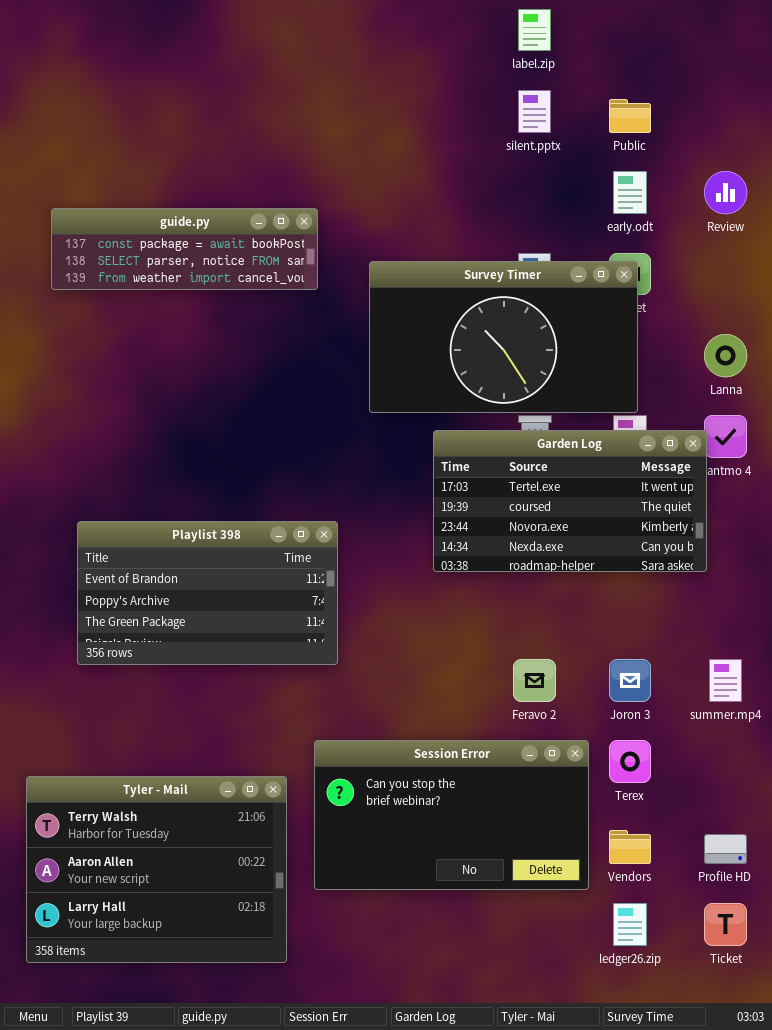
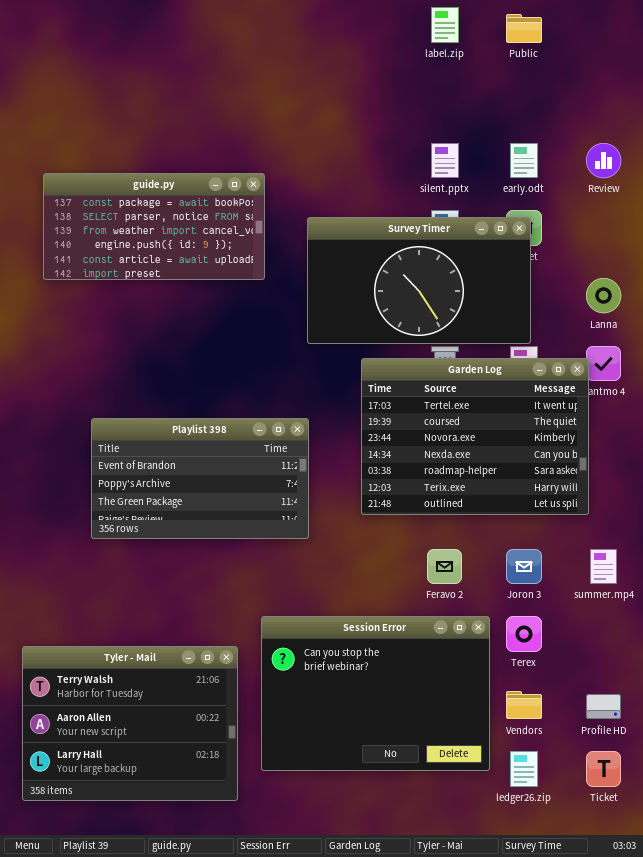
silent.pptx: [518,90,551,133] -> [431,143,459,178], moved
Public: [609,99,651,133] -> [506,14,542,43], moved
guide.py: [51,208,318,290] -> [43,173,265,280], resized
Garden Log: [433,430,707,572] -> [361,358,589,515], resized
Playlist 398: [77,521,338,665] -> [91,418,309,539], moved
Session Error: [314,740,589,890] -> [261,616,490,771], resized

